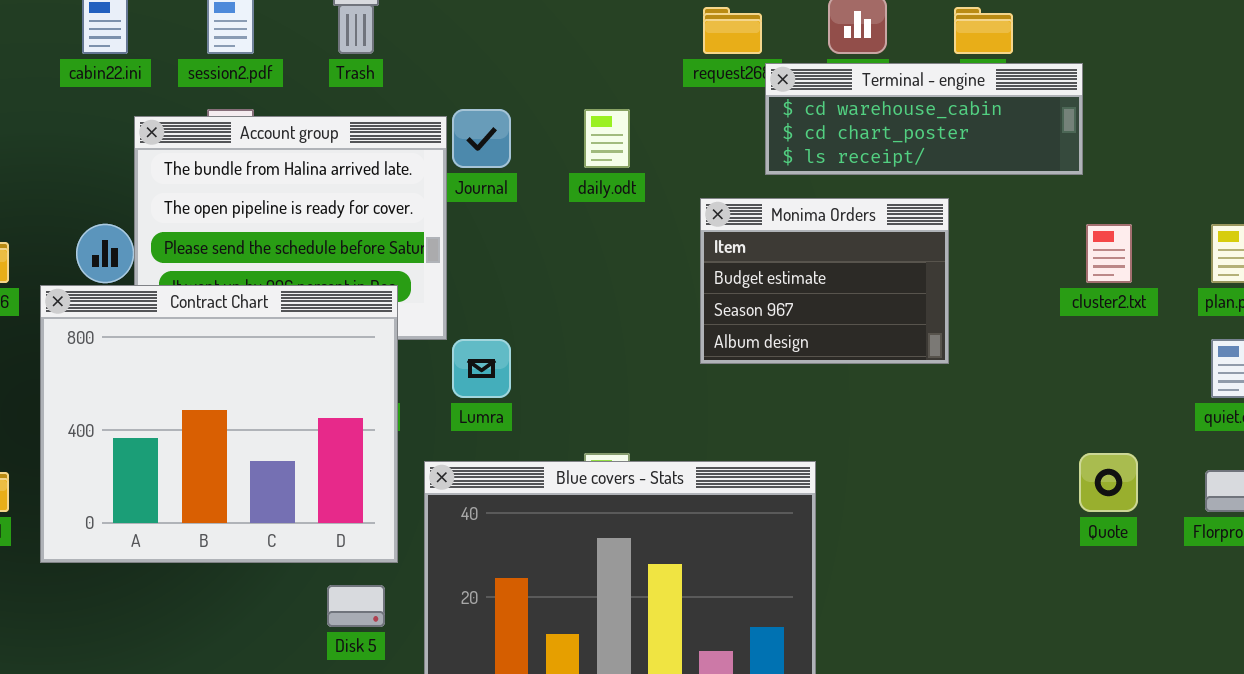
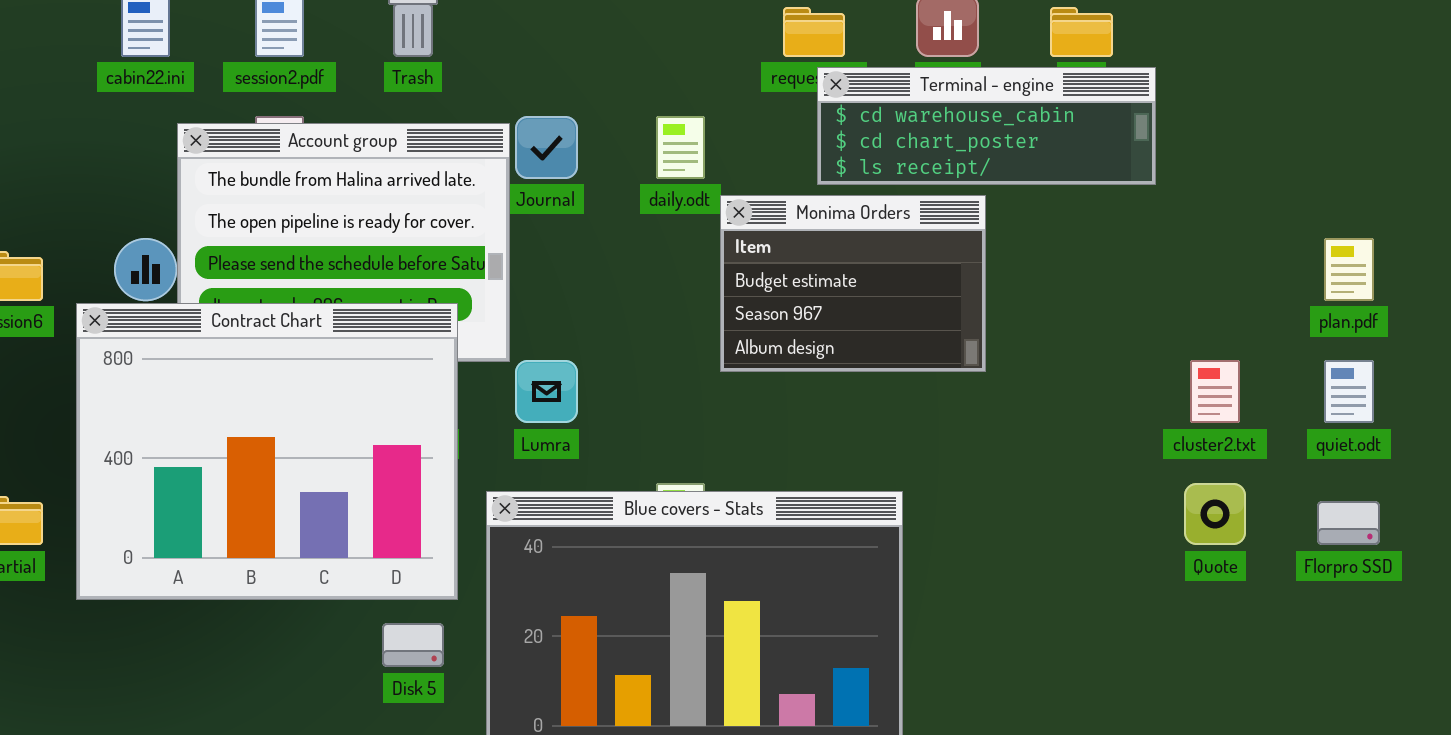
Terminal - engine: [765,63,1083,175] -> [817,67,1156,185], moved
Monima Orders: [700,198,949,364] -> [720,195,986,372], moved
cluster2.txt: [1086,224,1132,283] -> [1190,360,1240,423], moved

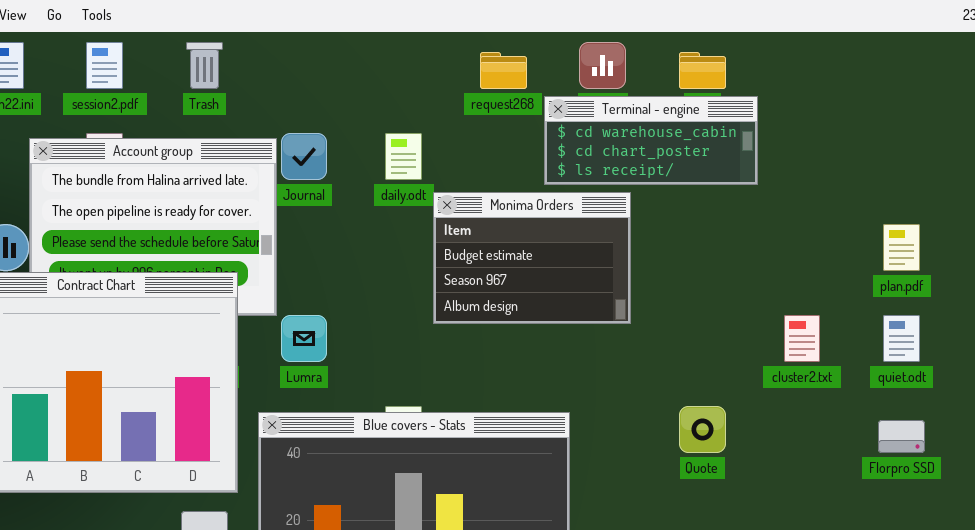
Terminal - engine: [817,67,1156,185] -> [544,96,758,185], resized
Quote: [1184,483,1246,545] -> [679,406,726,453], moved

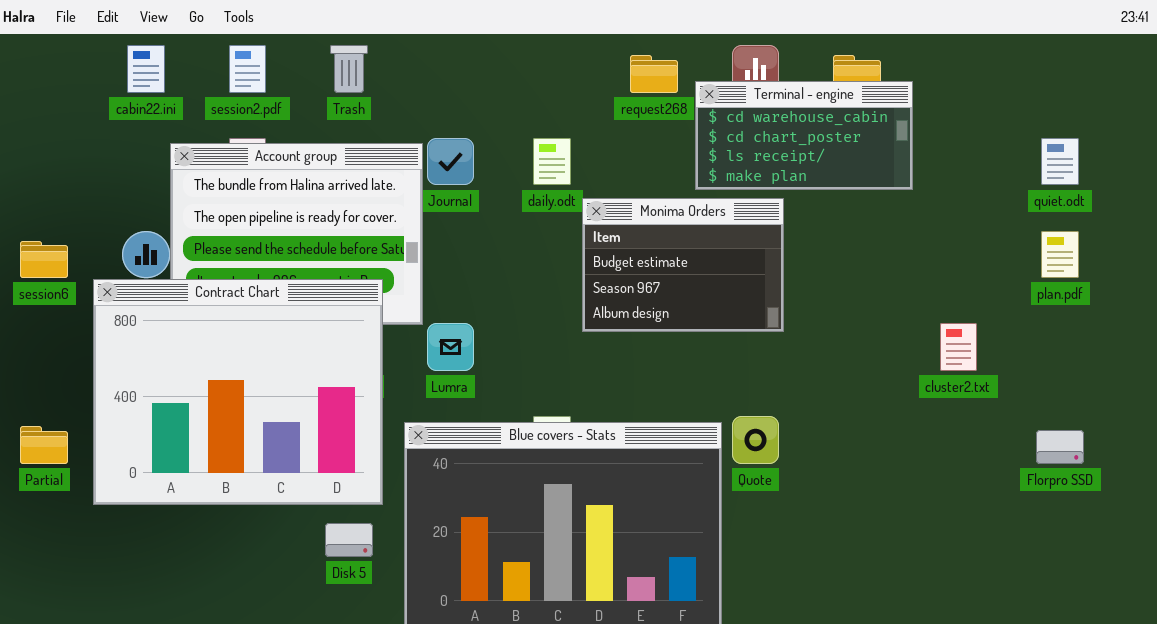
Terminal - engine: [544,96,758,185] -> [695,81,913,190], resized
quiet.odt: [883,315,920,362] -> [1041,138,1079,185], moved
Quote: [679,406,726,453] -> [732,416,779,464], moved

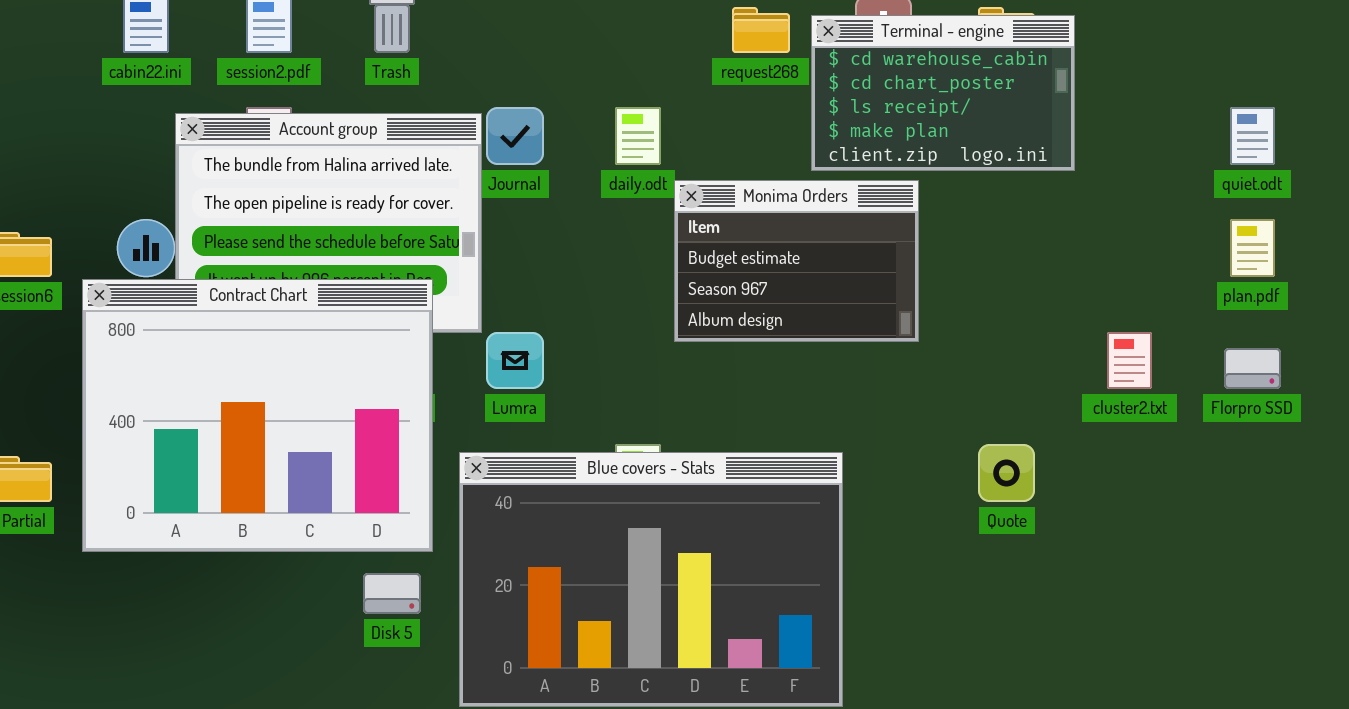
Terminal - engine: [695,81,913,190] -> [811,15,1075,171], resized
Quote: [732,416,779,464] -> [978,444,1035,502], moved
Florpro SSD: [1036,430,1084,464] -> [1224,348,1281,389], moved

